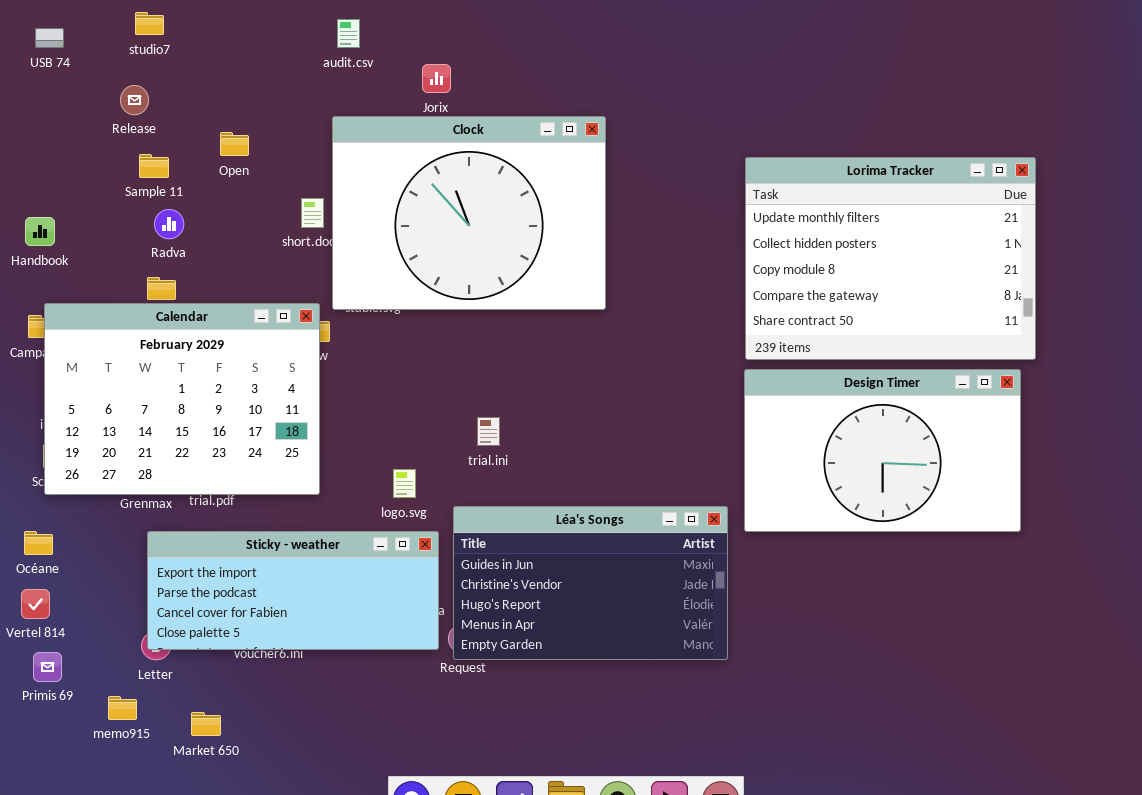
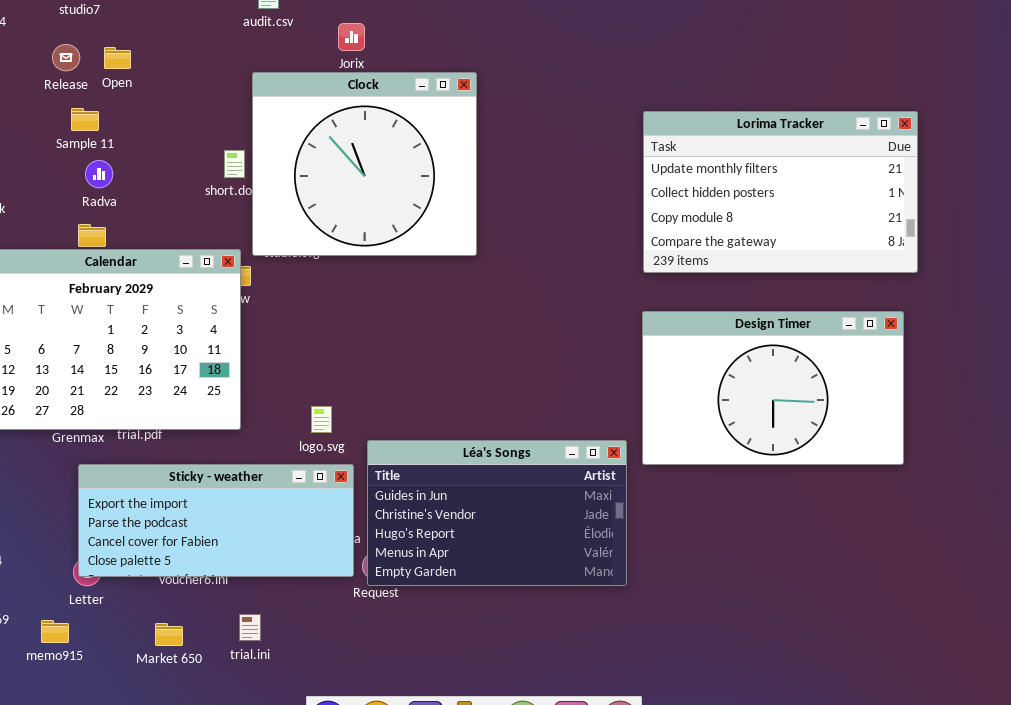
Clock: [332,116,606,310] -> [252,72,477,256], resized
Open: [220,132,249,156] -> [104,47,131,69], moved
Lorima Tracker: [745,157,1036,360] -> [643,111,918,273], resized
trial.ini: [477,417,500,446] -> [239,614,261,641], moved
Market 650: [191,712,221,736] -> [155,623,183,646], moved

